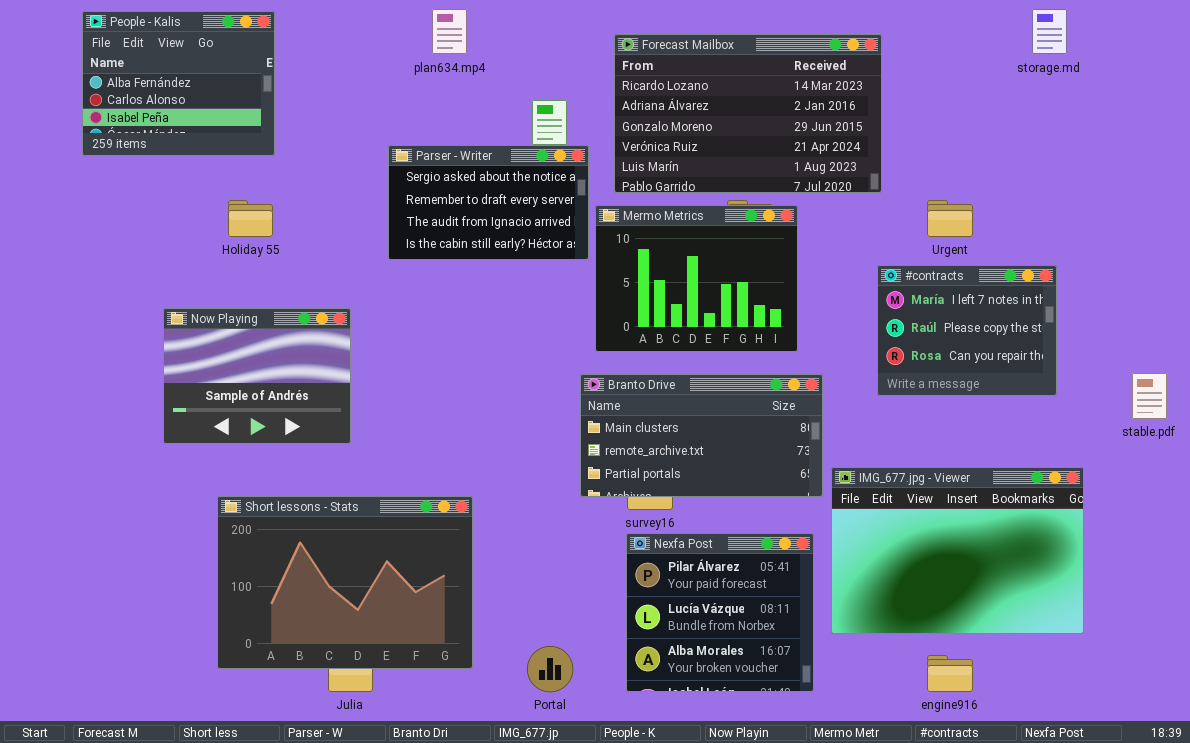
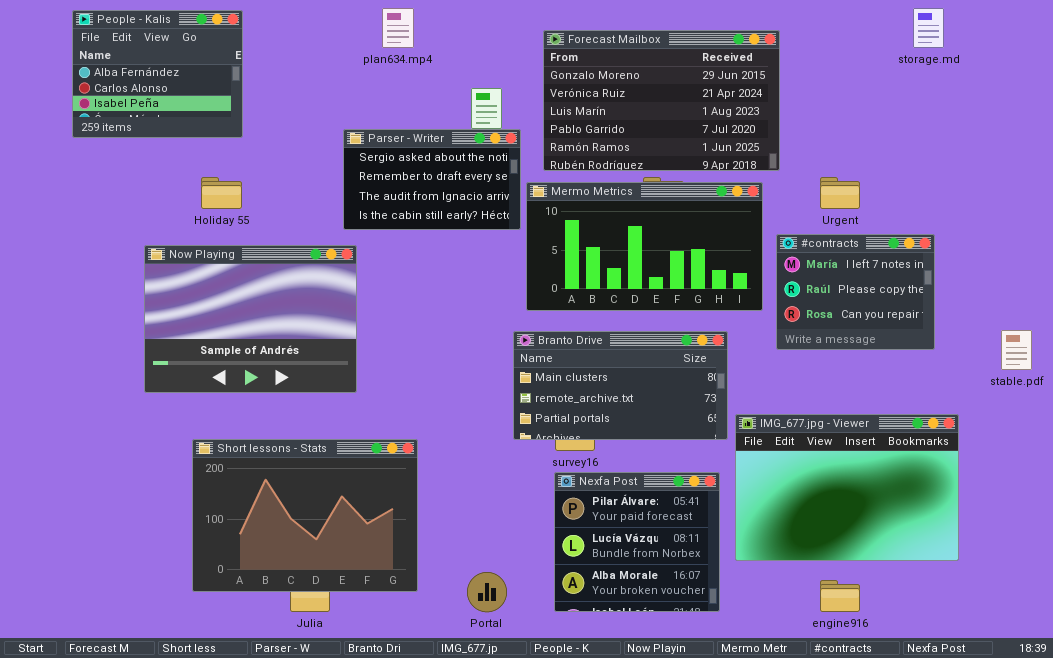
Forecast Mailbox: [614,34,882,193] -> [543,30,780,171], scrolled down 2 rows
Mermo Metrics: [595,205,798,352] -> [526,182,763,311], resized
Now Playing: [163,308,351,444] -> [144,245,357,393], resized

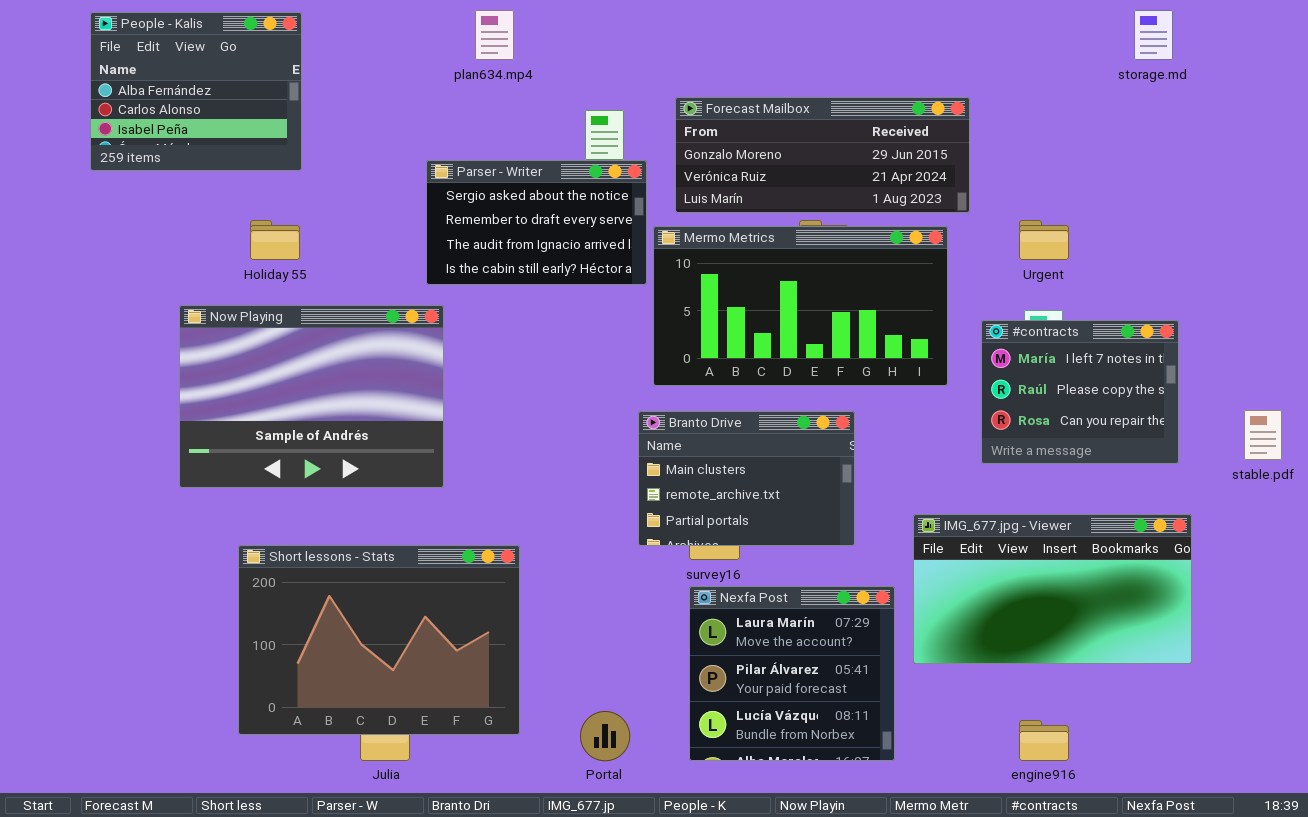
Forecast Mailbox: [543,30,780,171] -> [675,97,970,213], resized
#contracts: [776,234,935,350] -> [981,320,1179,464], moved
Branto Drive: [513,331,728,440] -> [638,411,855,546], resized
IMG_677.jpg - Viewer: [735,414,959,561] -> [913,514,1192,664], resized
Nexfa Post: [554,472,720,612] -> [689,586,895,761], scrolled up 1 row

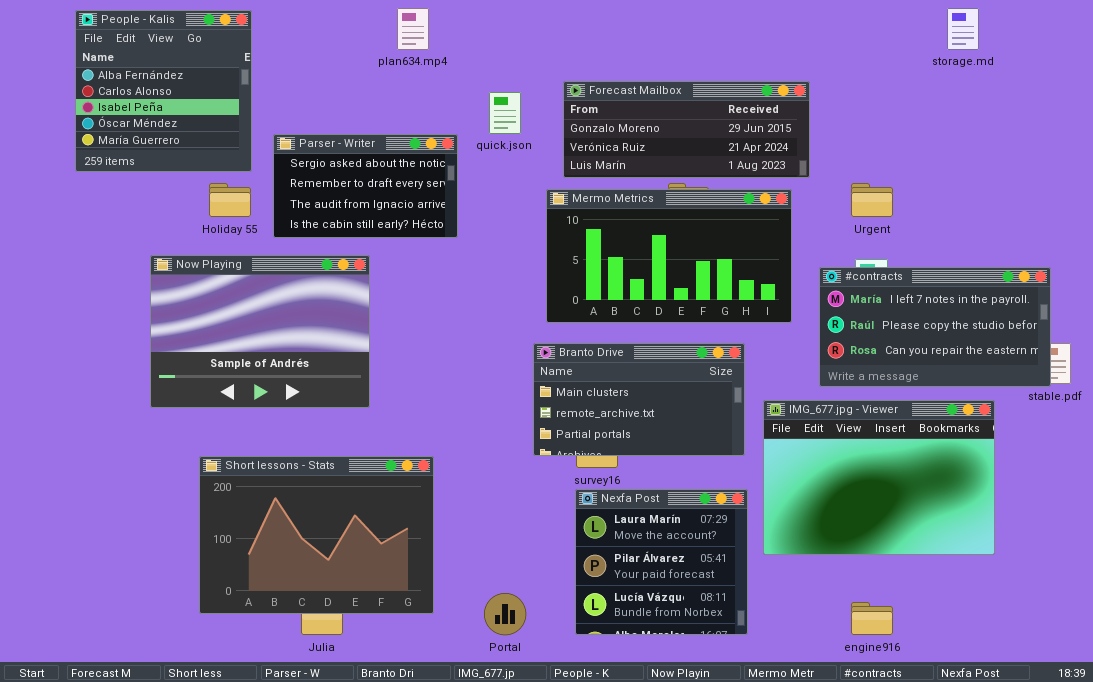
People - Kalis: [90,12,302,171] -> [75,10,252,172], resized
Parser - Writer: [426,160,647,285] -> [273,134,458,238], moved
#contracts: [981,320,1179,464] -> [819,267,1051,387], resized
Branto Drive: [638,411,855,546] -> [533,343,745,456], resized
IMG_677.jpg - Viewer: [913,514,1192,664] -> [763,400,995,555], resized

